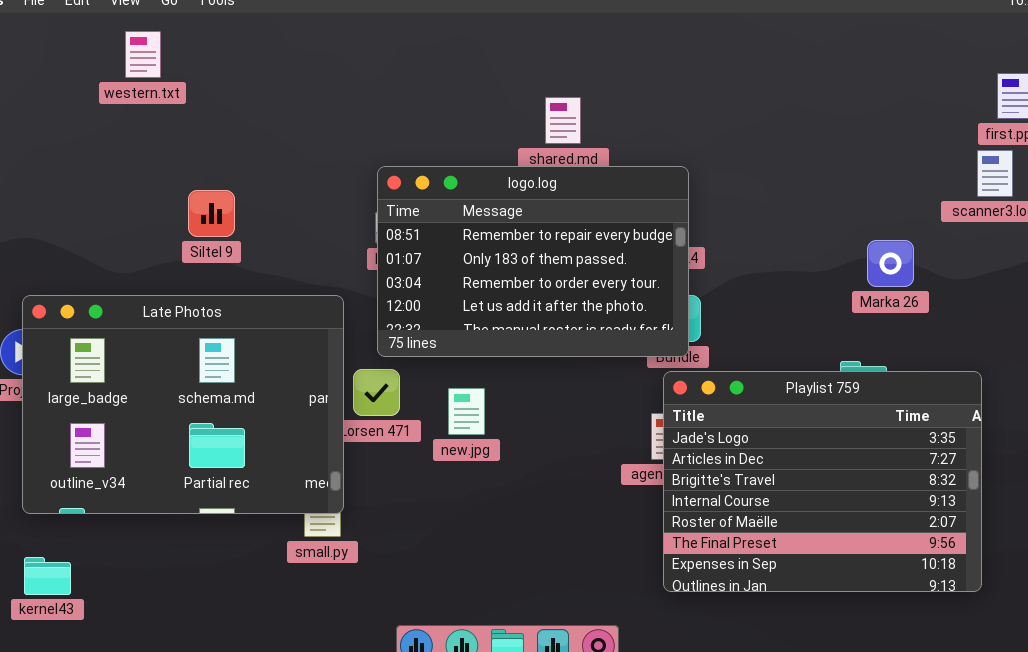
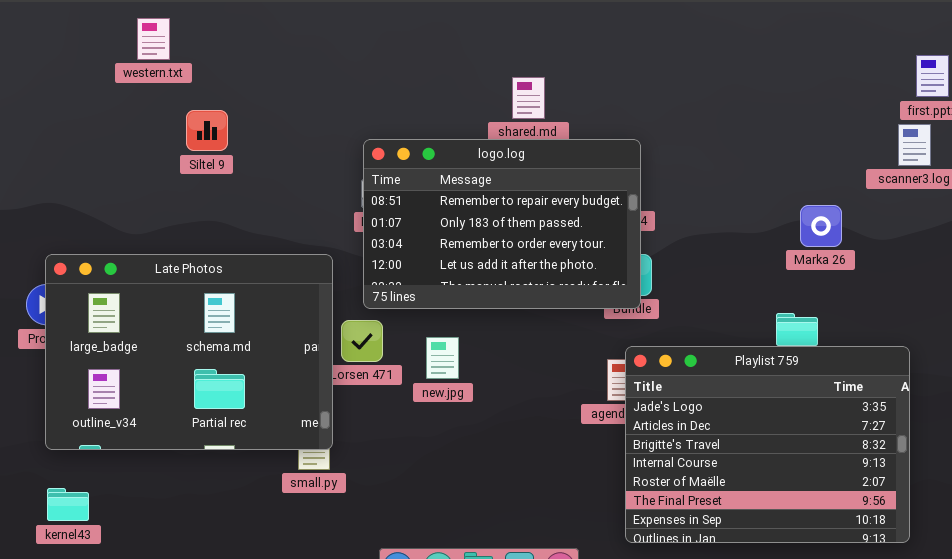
Siltel 9: [188,190,235,237] -> [186,110,228,151], moved
Playlist 759: [663,371,982,592] -> [625,346,910,543], moved

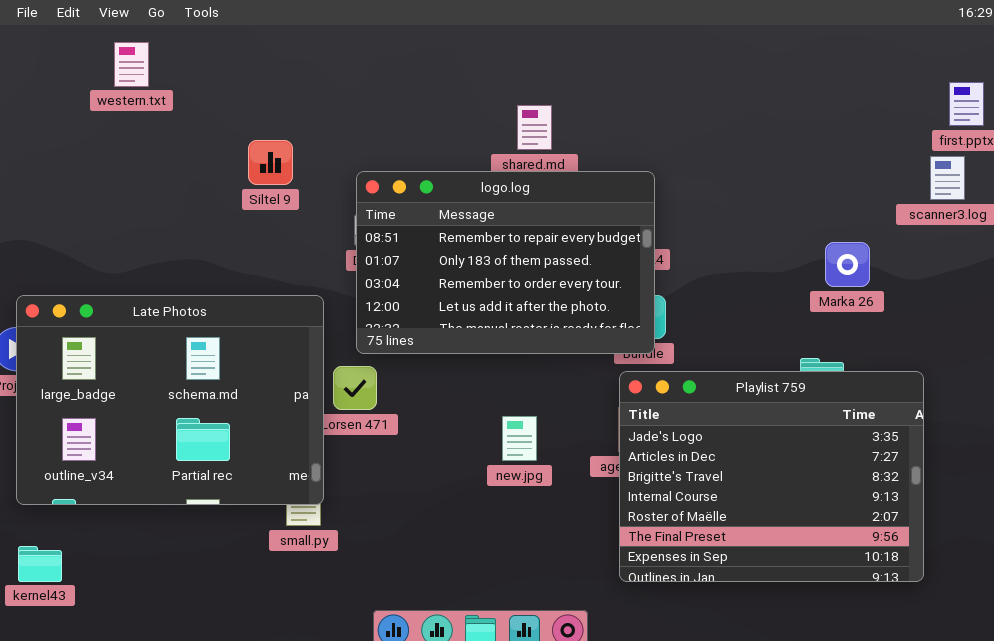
Siltel 9: [186,110,228,151] -> [248,140,293,185], moved
new.jpg: [426,337,459,379] -> [502,416,537,461], moved
Playlist 759: [625,346,910,543] -> [619,371,924,582], moved

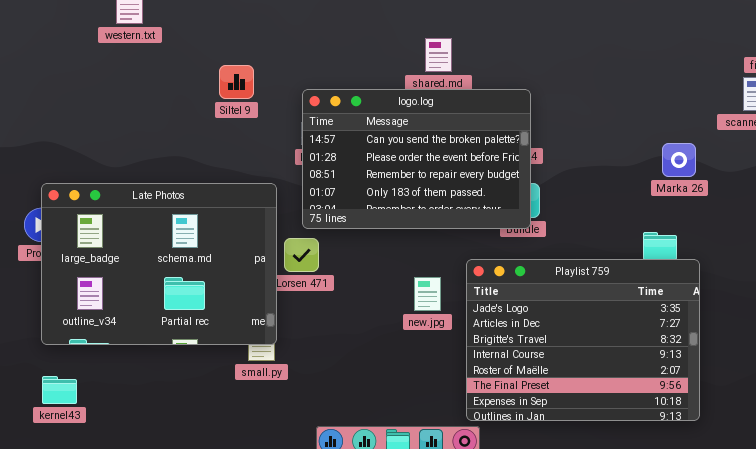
logo.log: [356,171,655,354] -> [302,89,531,229], scrolled up 2 rows
Playlist 759: [619,371,924,582] -> [466,259,700,421], moved

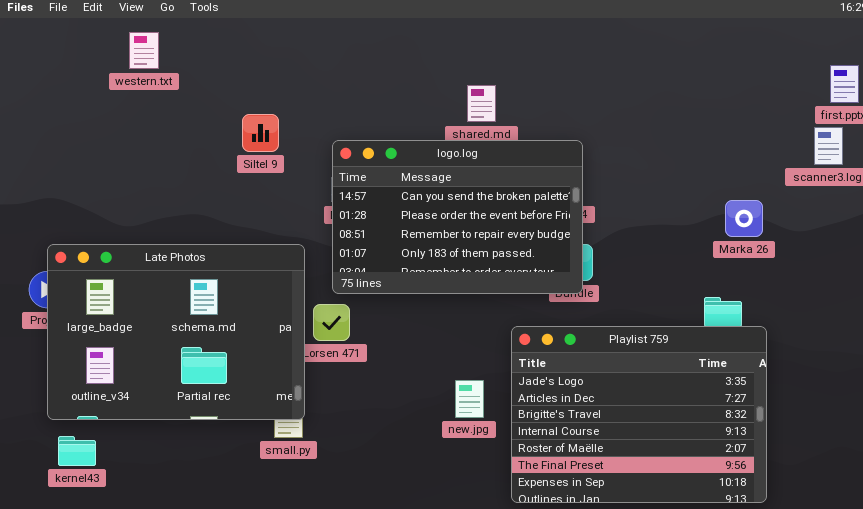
new.jpg: [414,277,441,311] -> [455,380,484,418], moved
kernel43: [42,376,77,404] -> [58,436,96,466], moved

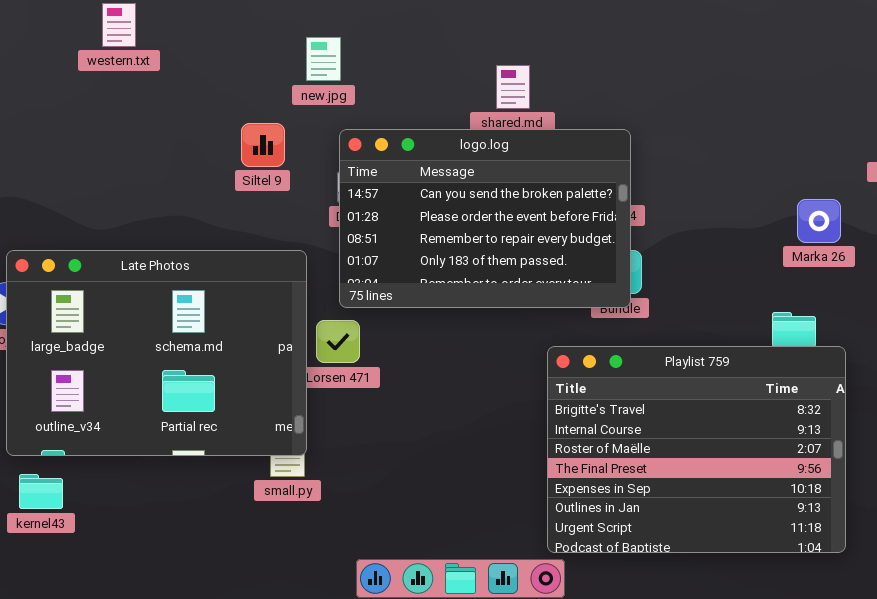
Siltel 9: [242,114,279,152] -> [241,123,285,167], moved
Playlist 759: [511,326,767,503] -> [547,346,846,553], scrolled down 2 rows
new.jpg: [455,380,484,418] -> [306,37,341,81], moved

